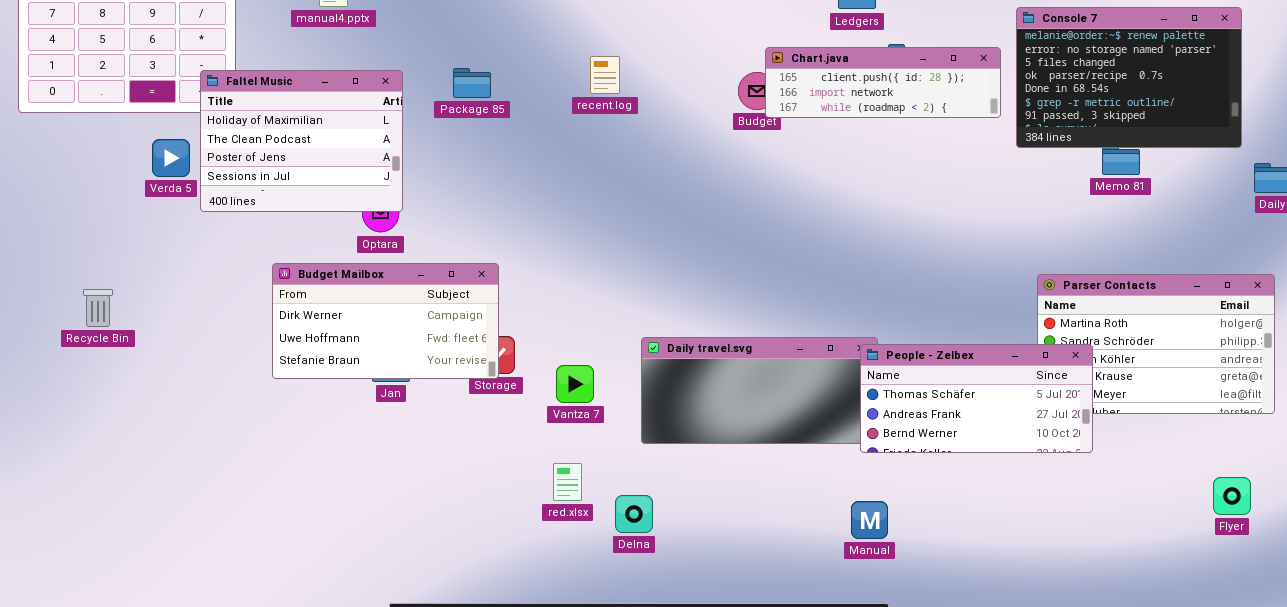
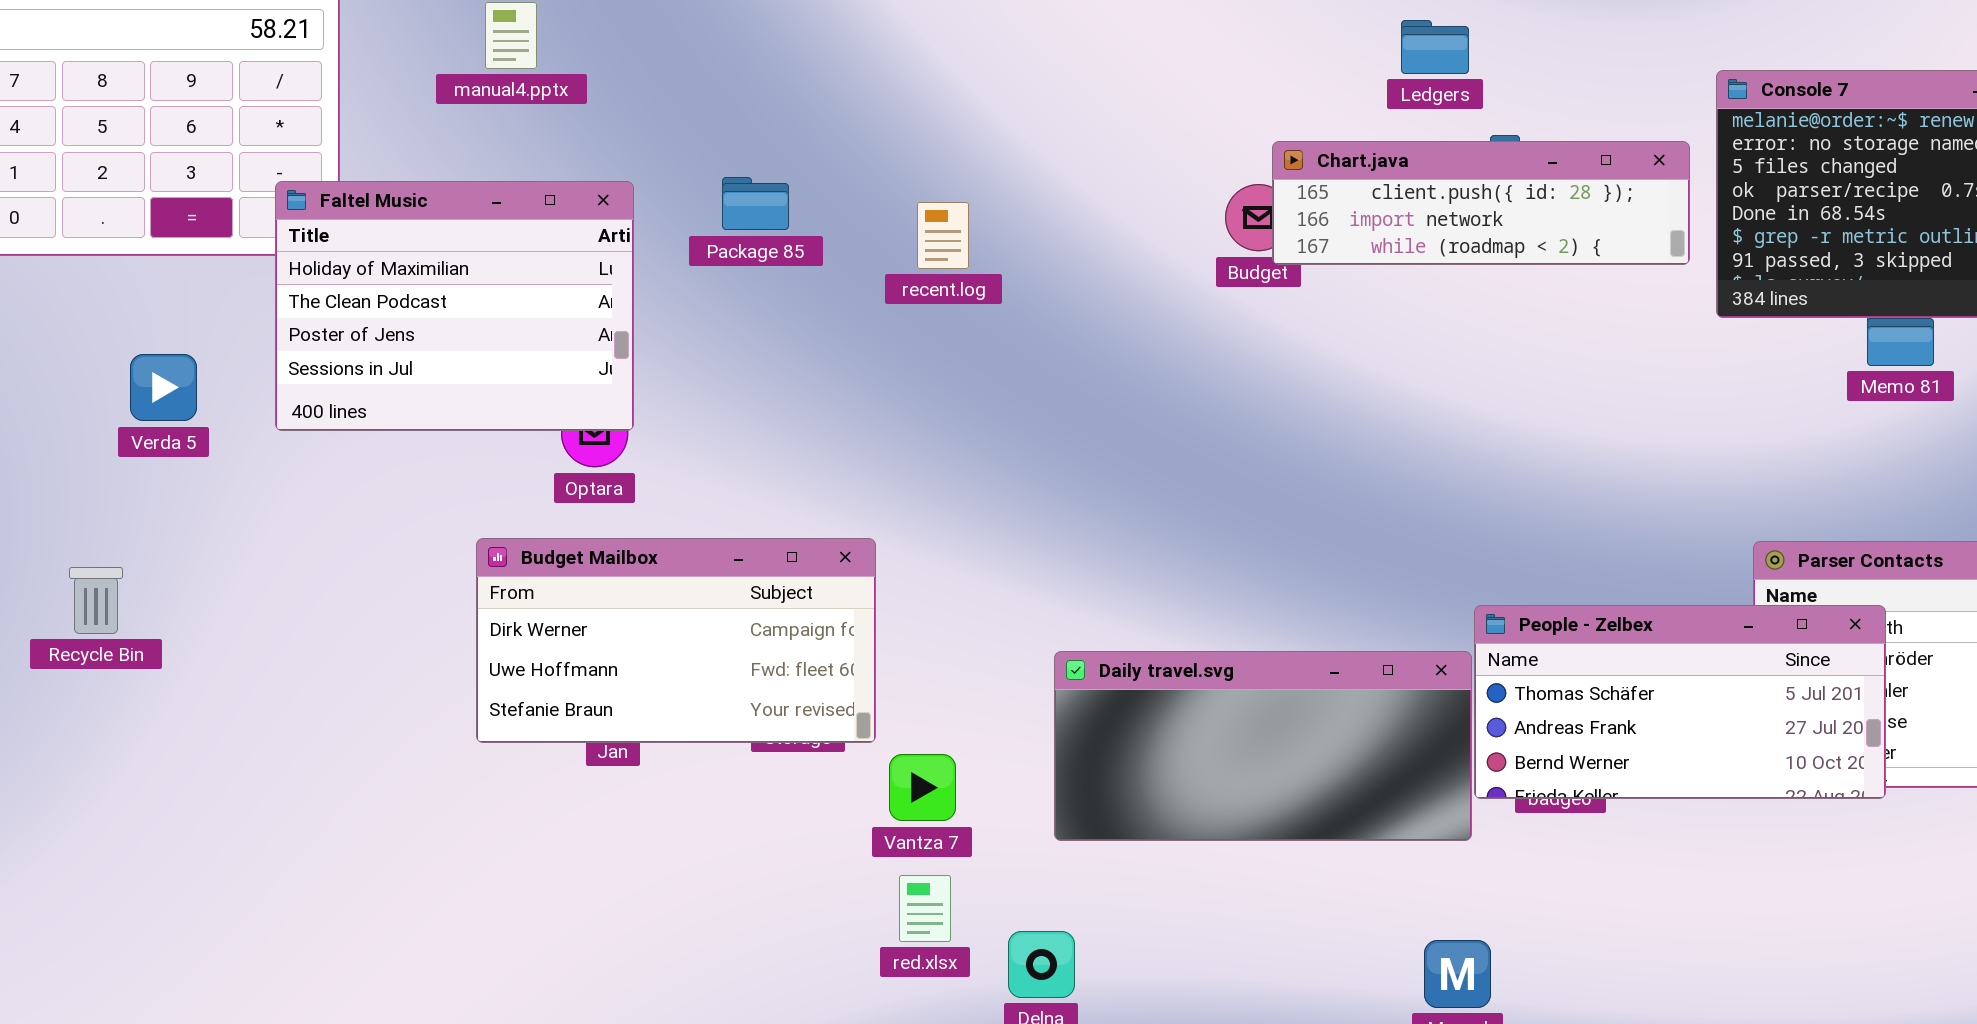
recent.log: [590,56,620,94] -> [917,202,969,269], moved
Verda 5: [152,139,190,177] -> [130,354,197,421], moved
Budget Mailbox: [272,263,499,379] -> [476,538,876,743], moved
People - Zelbex: [860,344,1093,453] -> [1474,605,1886,799], moved
Vantza 7: [556,365,594,403] -> [889,754,956,821], moved

